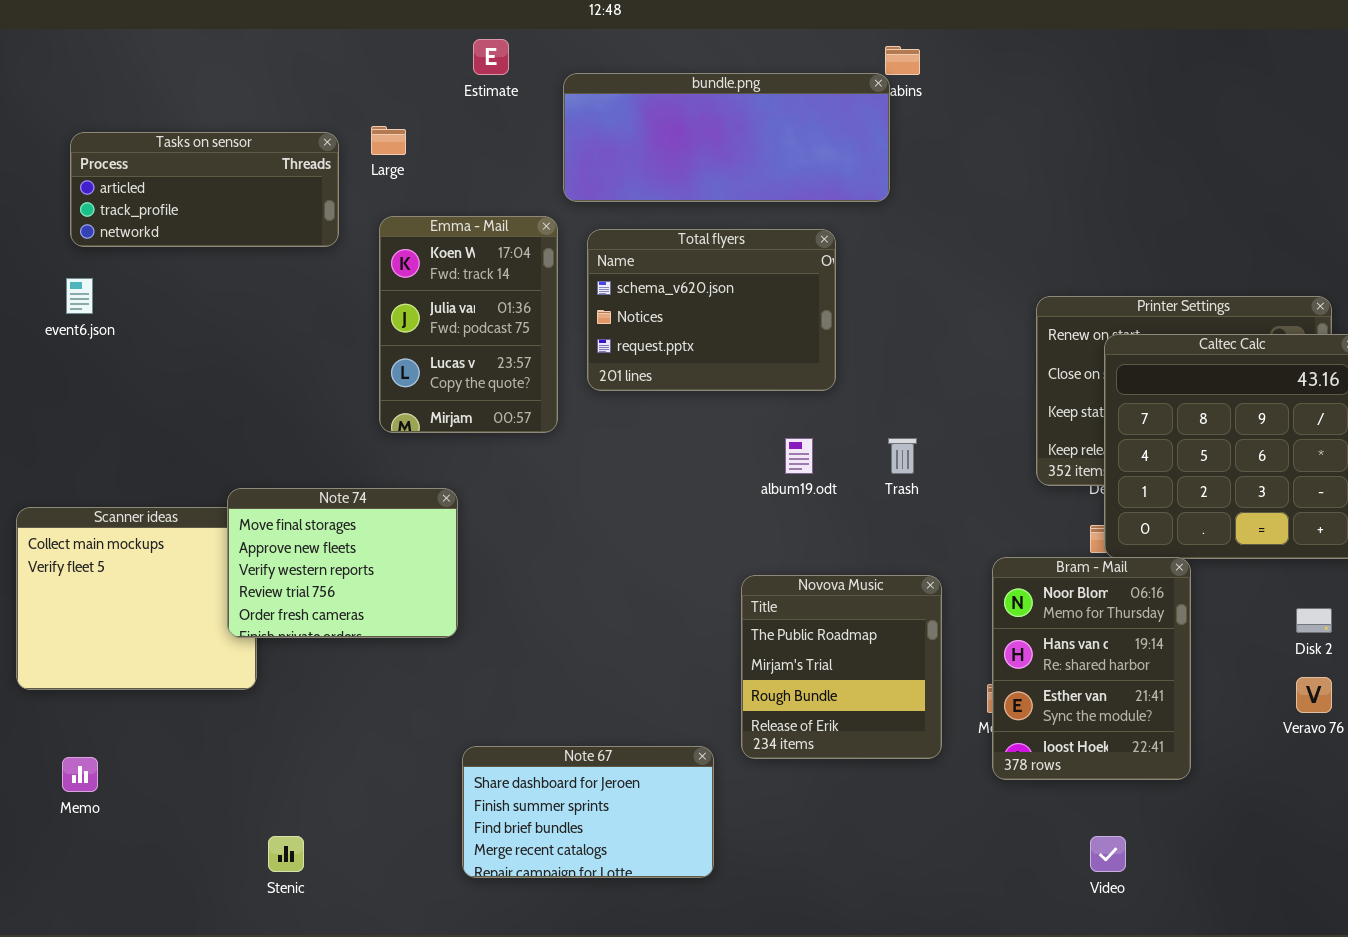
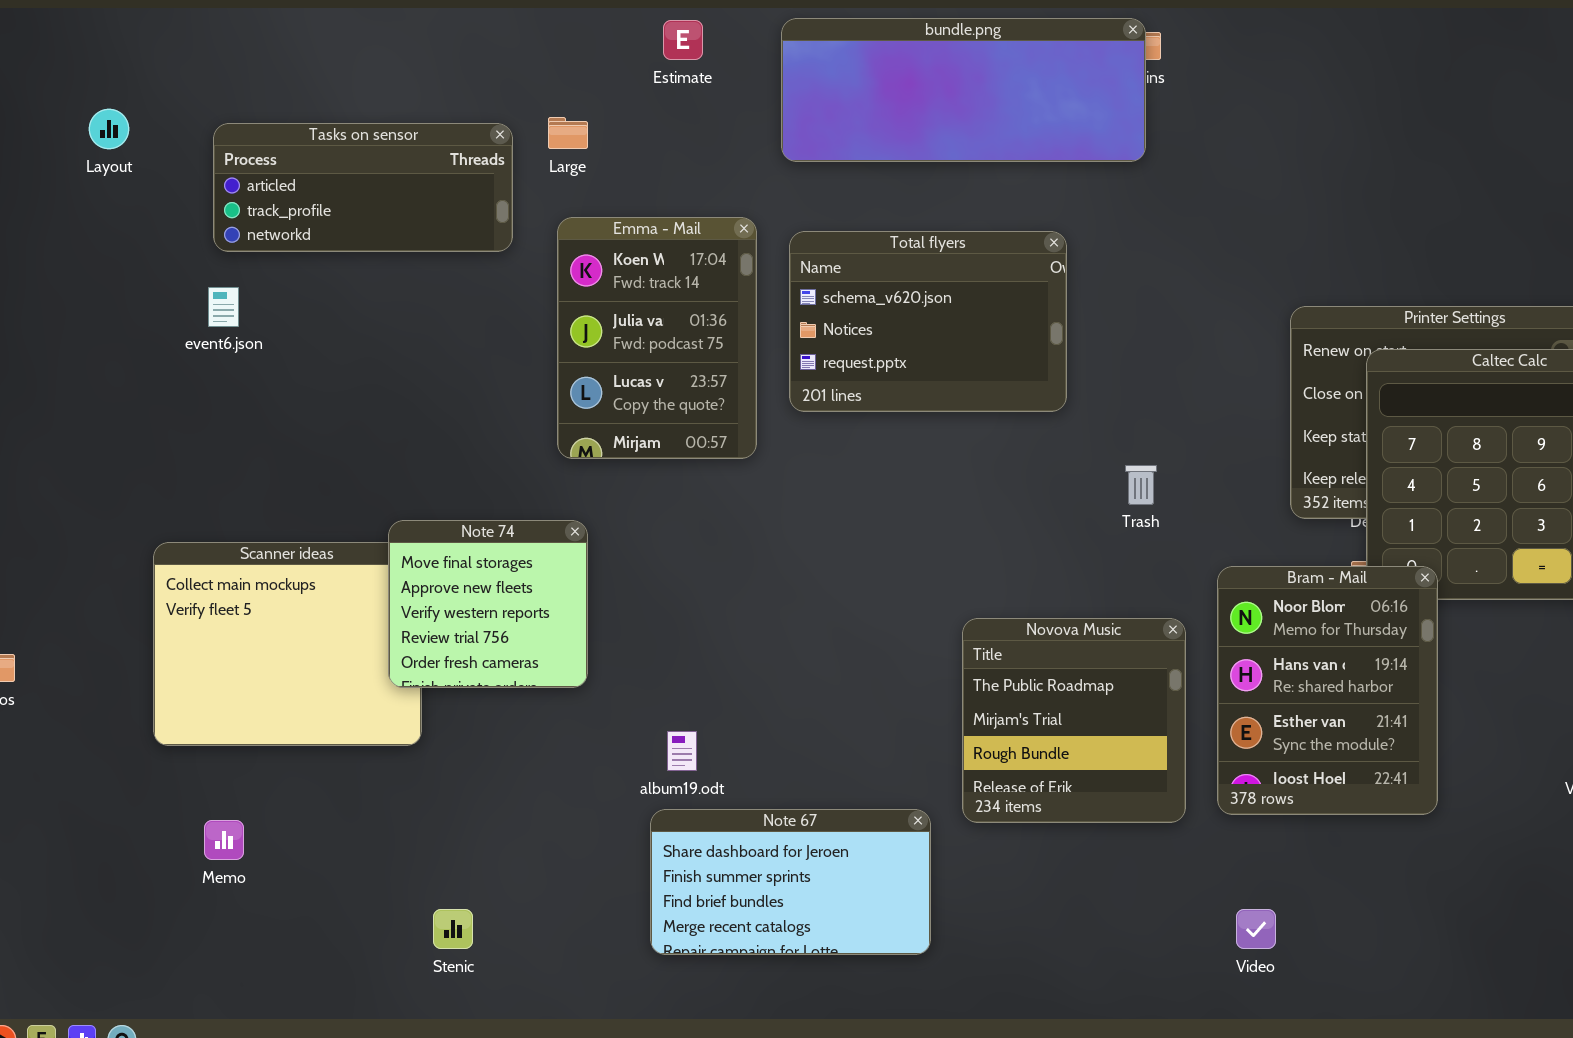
bundle.png: [563,73,890,202] -> [781,18,1146,162], moved
album19.odt: [785,438,813,474] -> [667,731,697,771], moved
Note 74: [227,488,458,638] -> [388,520,588,688], resized
Bram - Mail: [992,557,1191,780] -> [1217,566,1438,815], moved
Video: [1090,836,1126,872] -> [1236,909,1276,949], moved

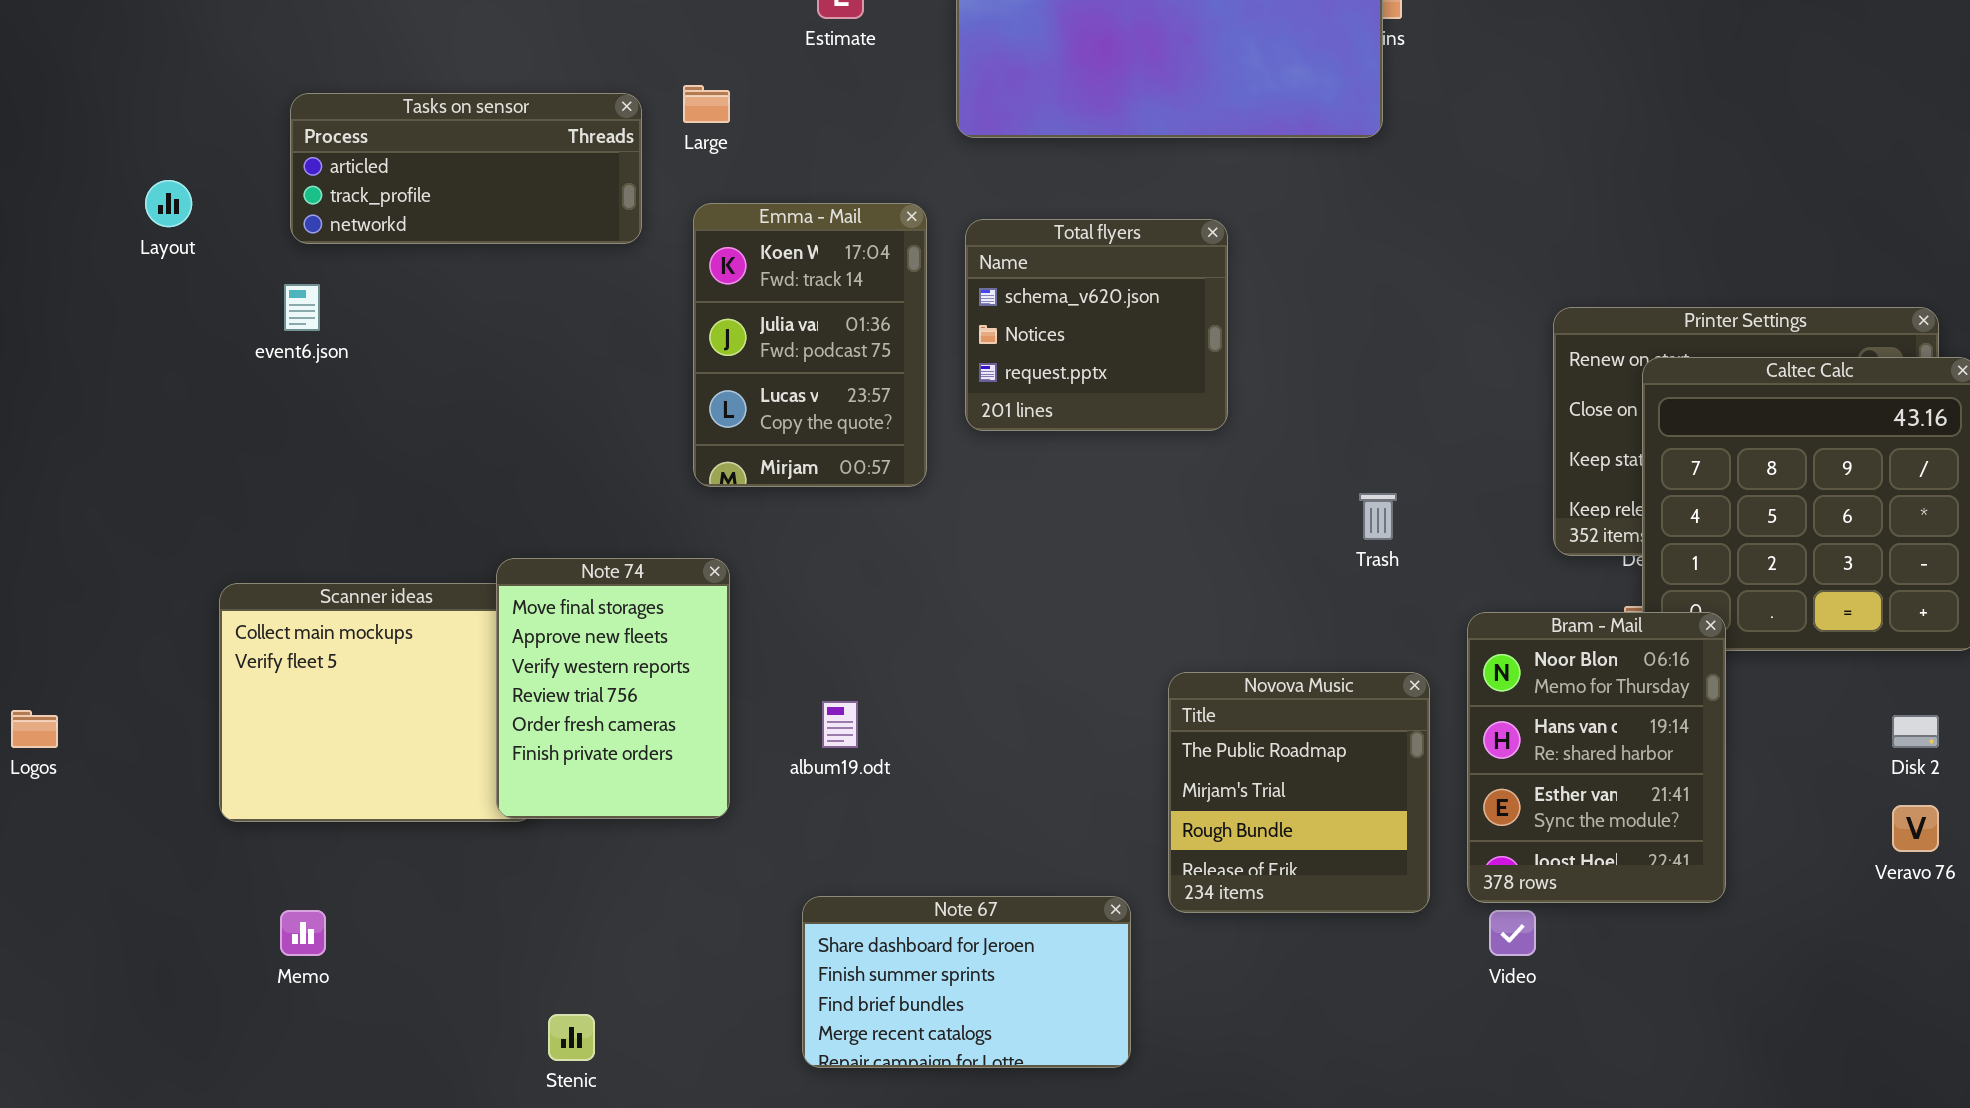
Layout: [89,109,129,149] -> [145,180,192,227], moved
Total flyers: [789,231,1067,412] -> [965,219,1228,431], resized
Note 74: [388,520,588,688] -> [496,558,730,819], resized
album19.odt: [667,731,697,771] -> [822,701,858,748], moved
Video: [1236,909,1276,949] -> [1489,910,1536,956], moved

